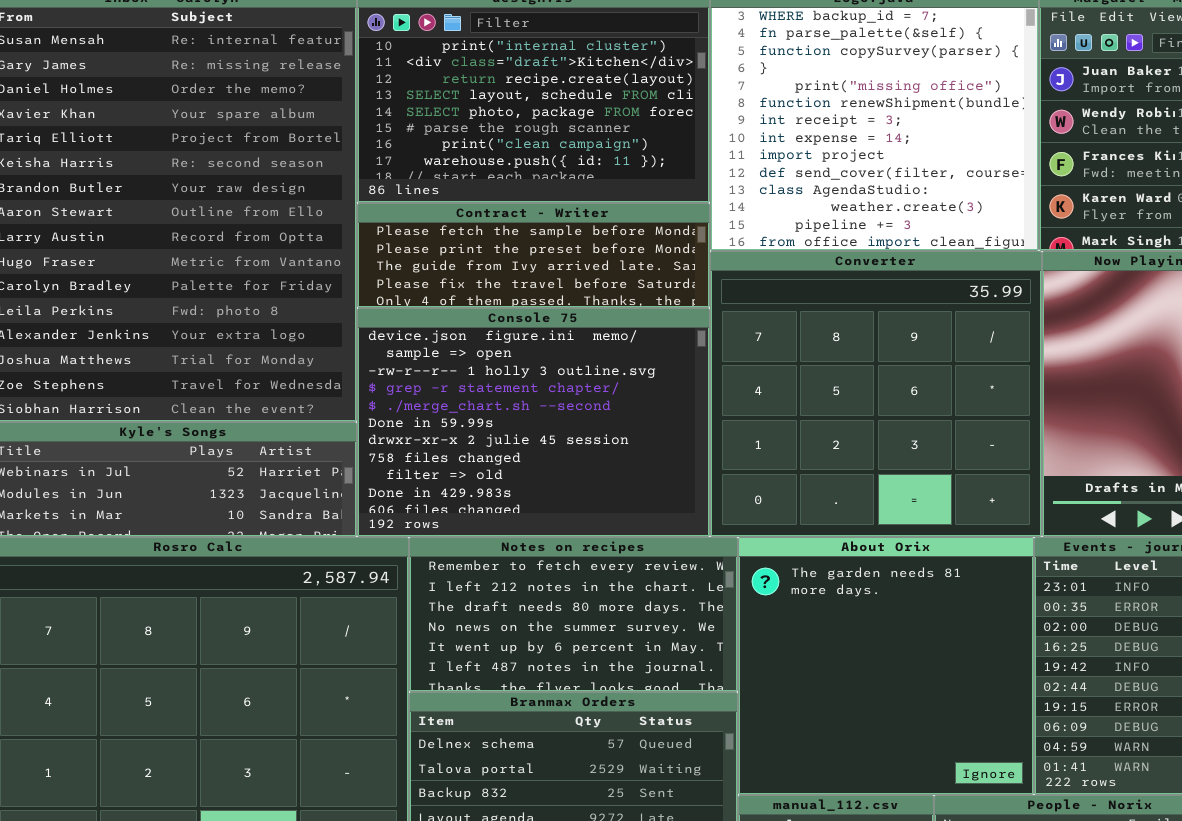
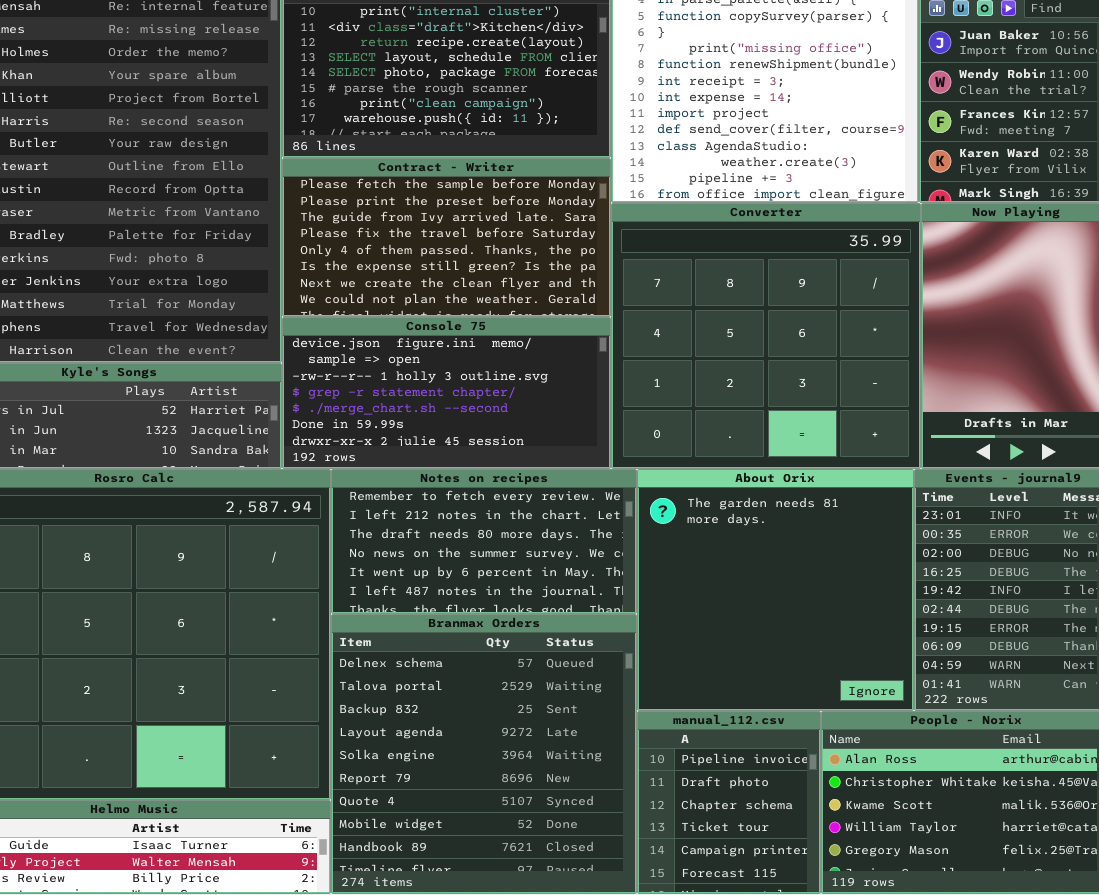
Contract - Writer: [357,203,710,308] -> [282,158,611,317], resized
Console 75: [357,308,710,537] -> [282,317,611,469], resized

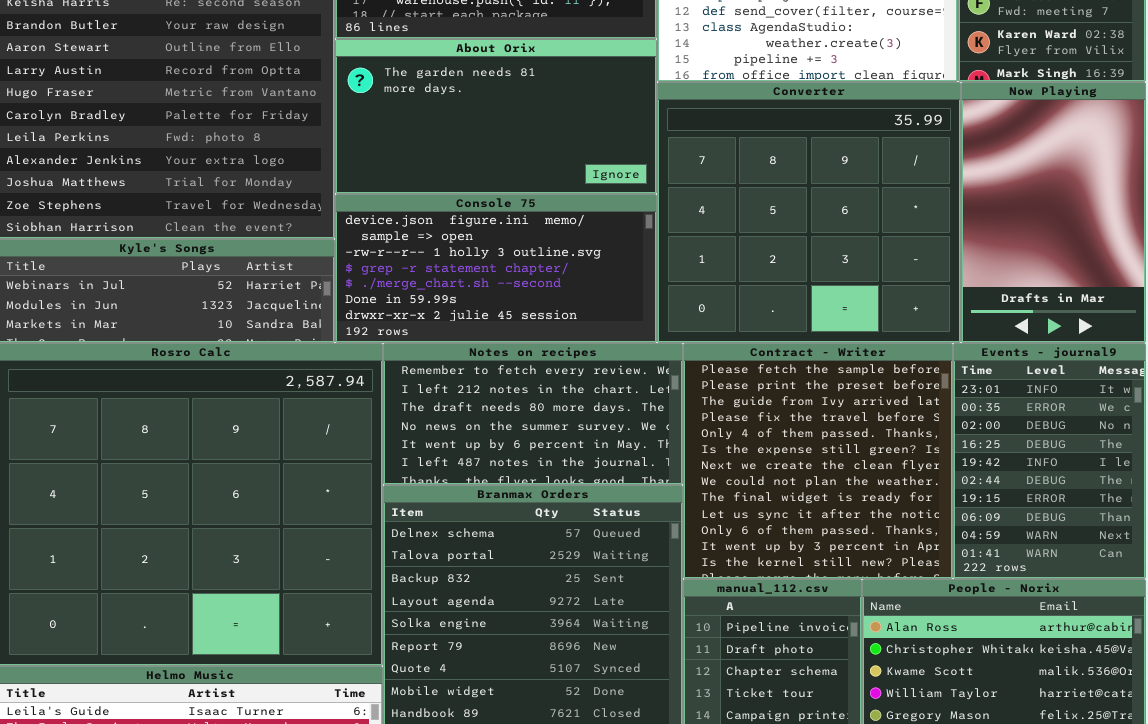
Contract - Writer: [282,158,611,317] -> [683,343,953,579], moved, resized
About Orix: [637,469,914,711] -> [335,39,657,194], moved, resized

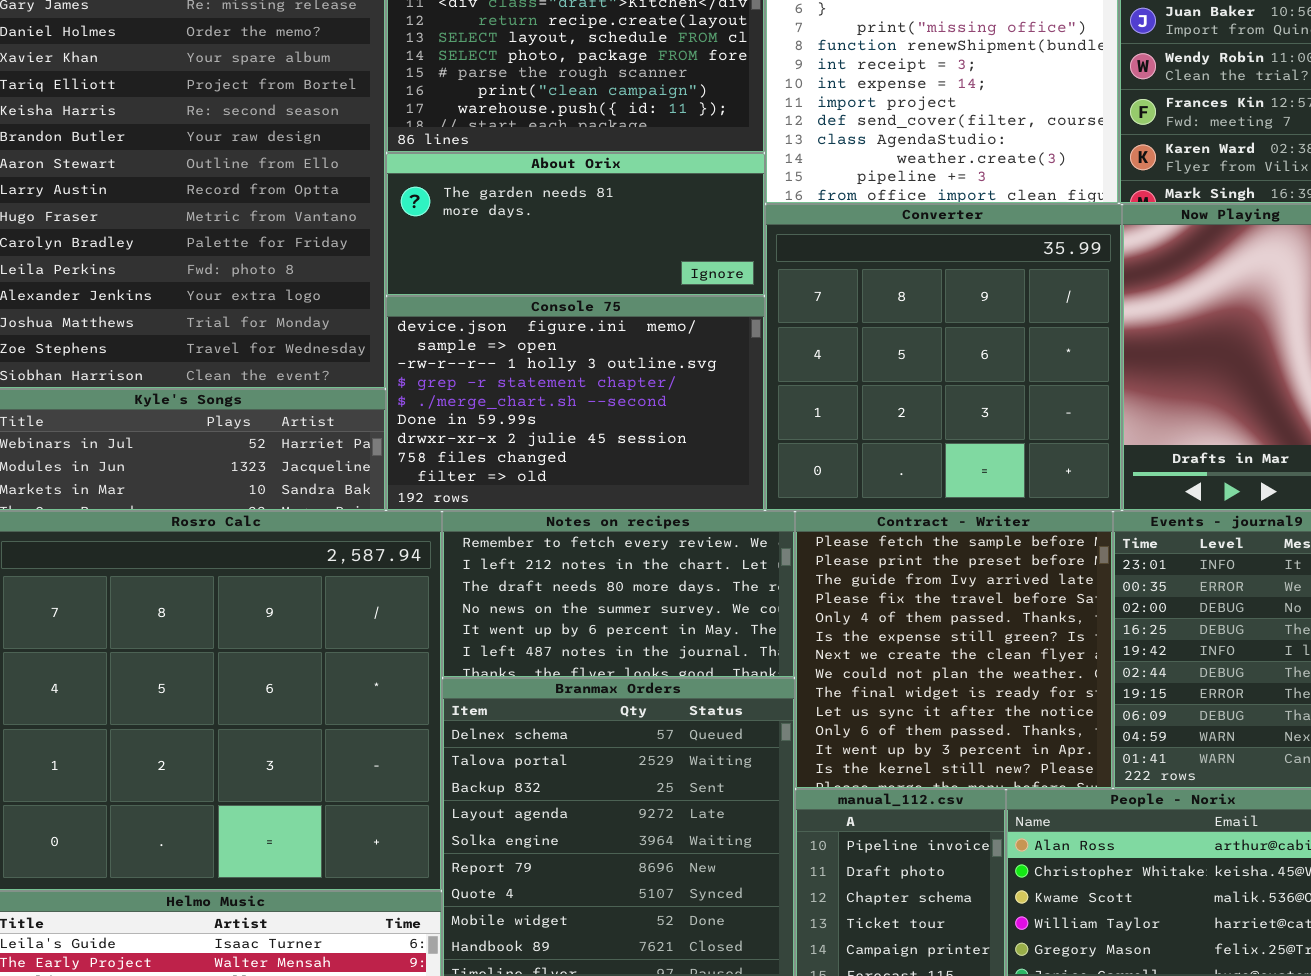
About Orix: [335,39,657,194] -> [386,153,765,296], resized
Console 75: [335,194,657,343] -> [386,296,765,511], resized

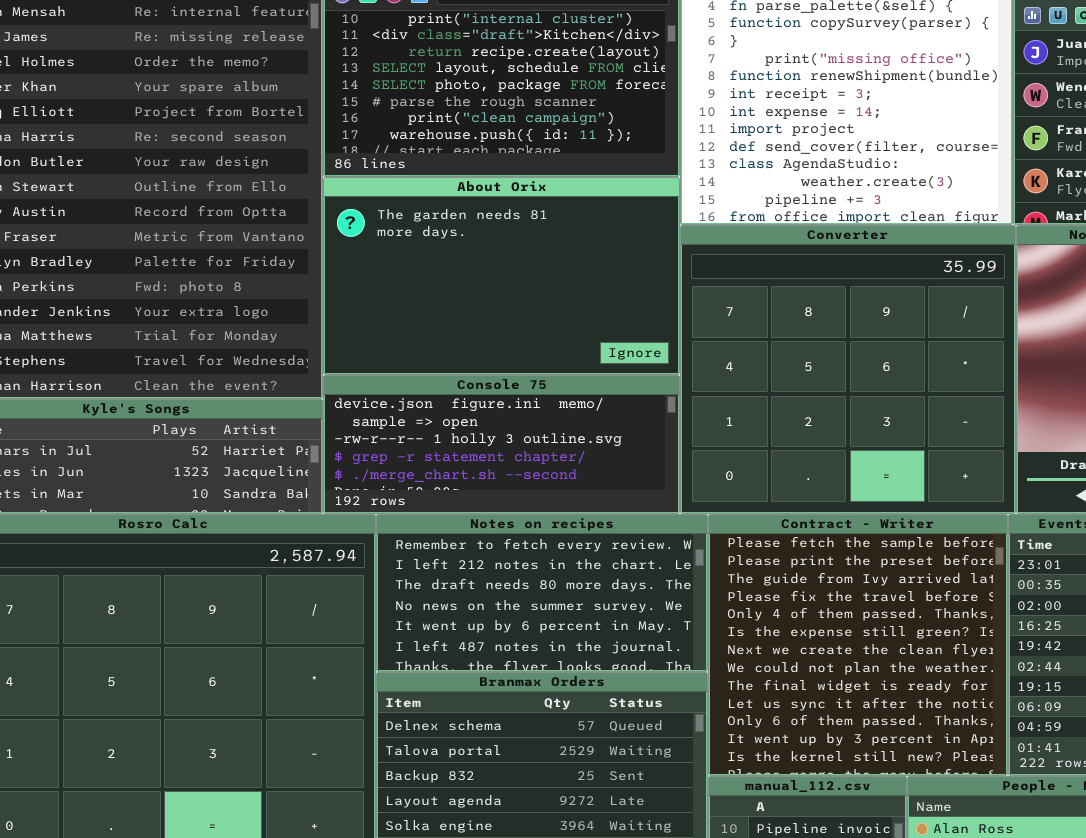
About Orix: [386,153,765,296] -> [323,177,680,375], resized
Console 75: [386,296,765,511] -> [323,375,680,514], resized

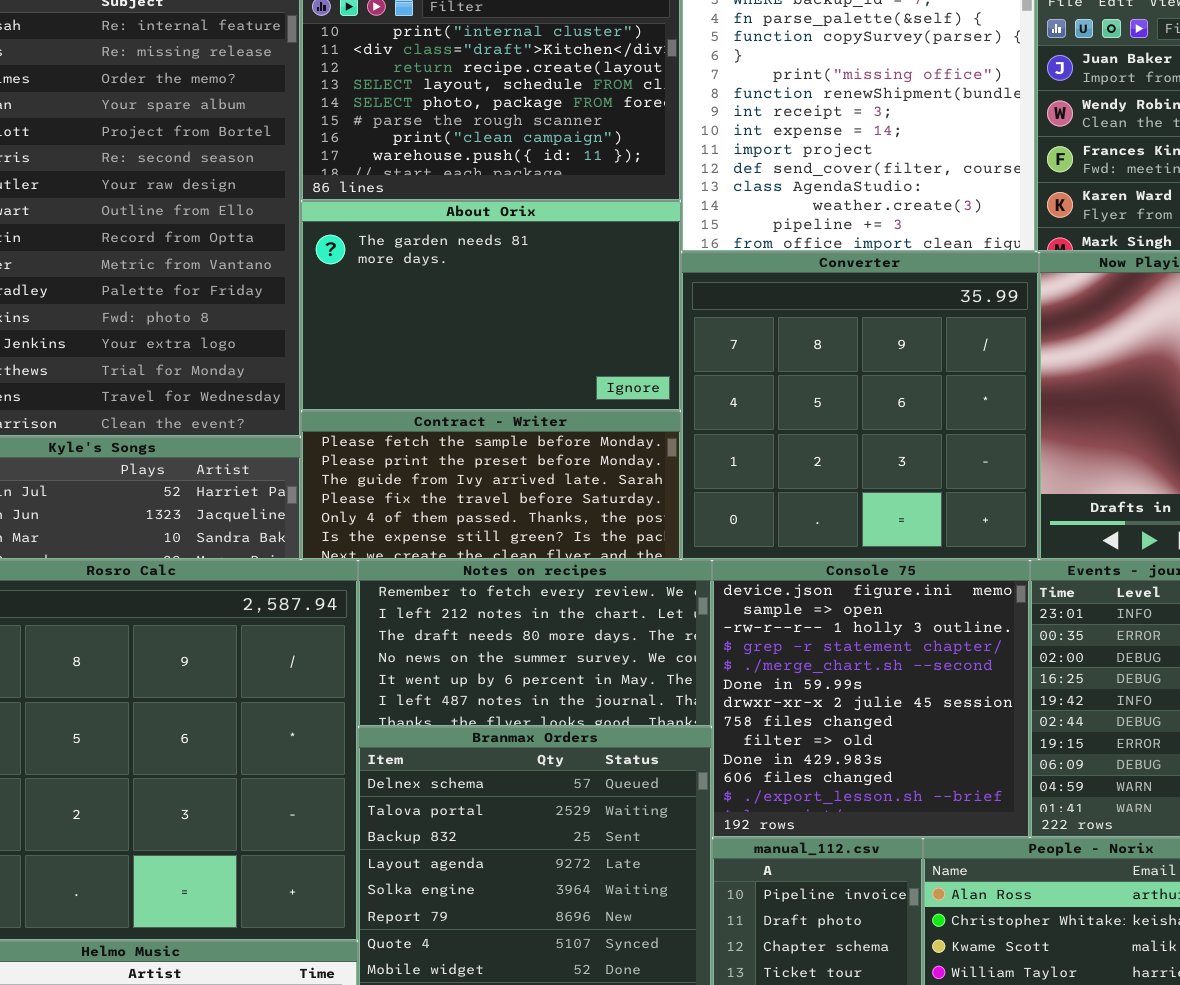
Console 75: [323,375,680,514] -> [712,560,1030,838], moved, resized
Contract - Writer: [708,514,1008,776] -> [301,411,681,560], moved, resized

